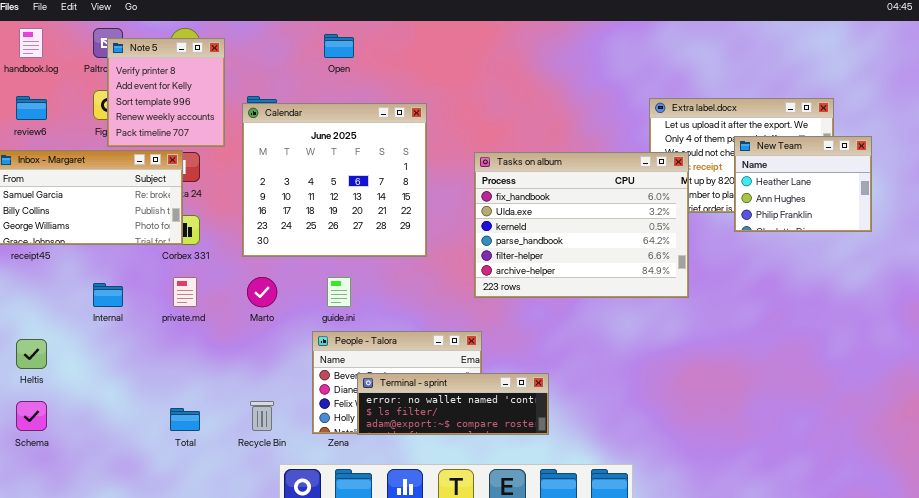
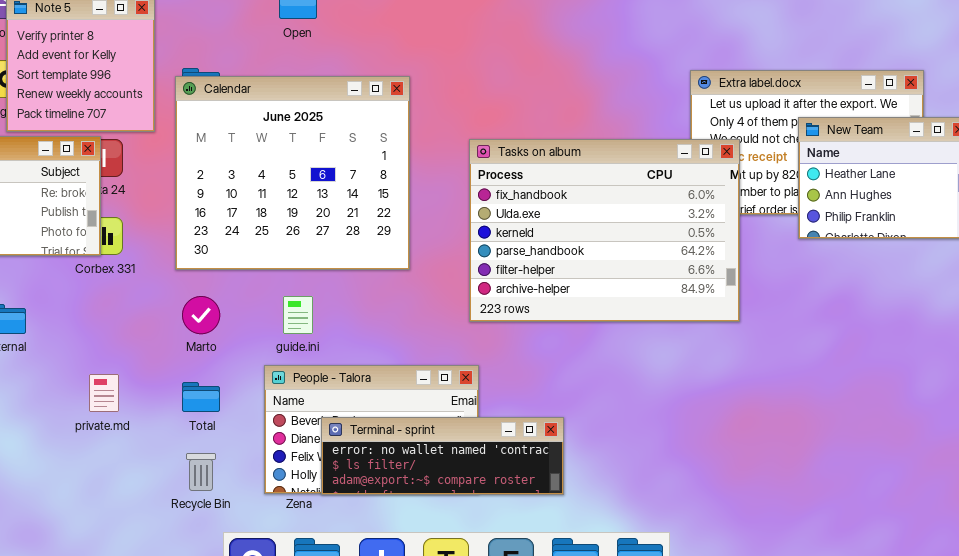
private.md: [173,277,197,307] -> [89,374,119,412], moved
Total: [170,408,200,431] -> [182,382,220,412], moved

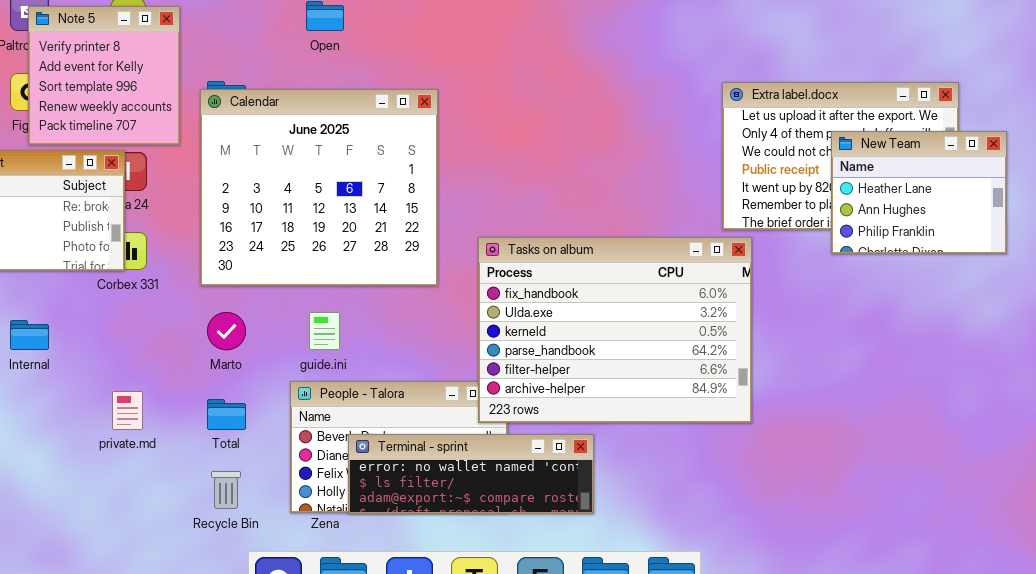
Tasks on album: [469,139,740,322] -> [478,237,752,423], moved

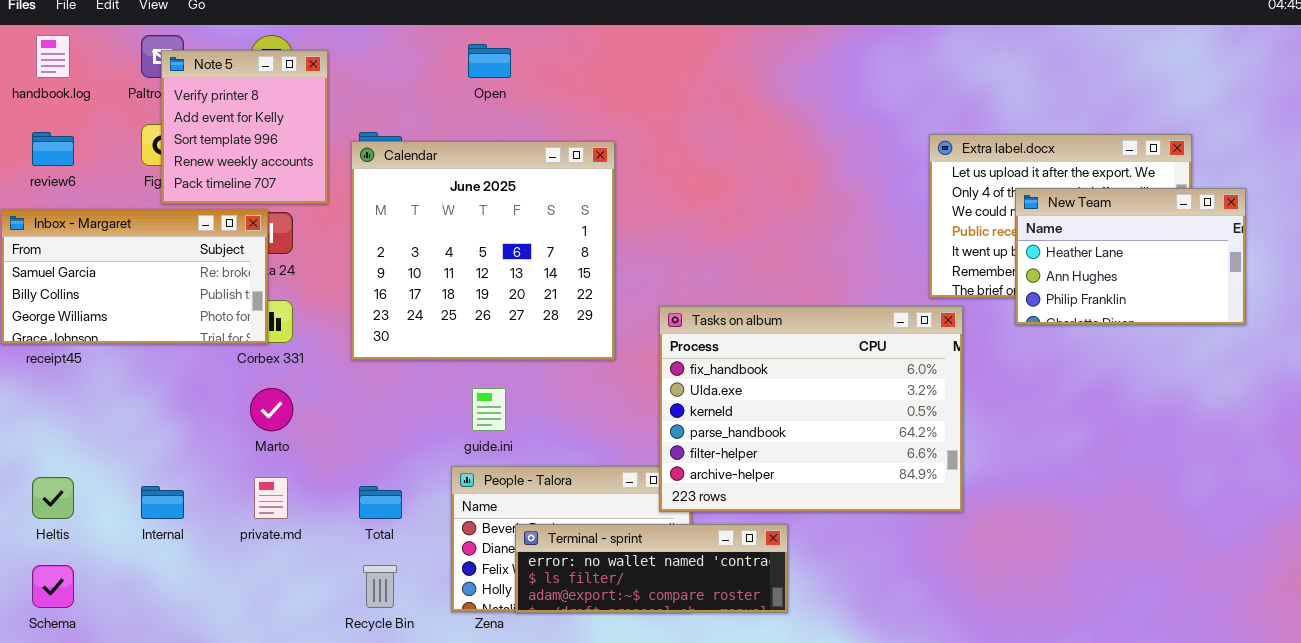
New Team: [831,131,1007,254] -> [1015,188,1246,325], resized
Marto: [207,312,246,350] -> [250,388,293,431], moved
Internal: [10,320,49,350] -> [141,486,184,519], moved

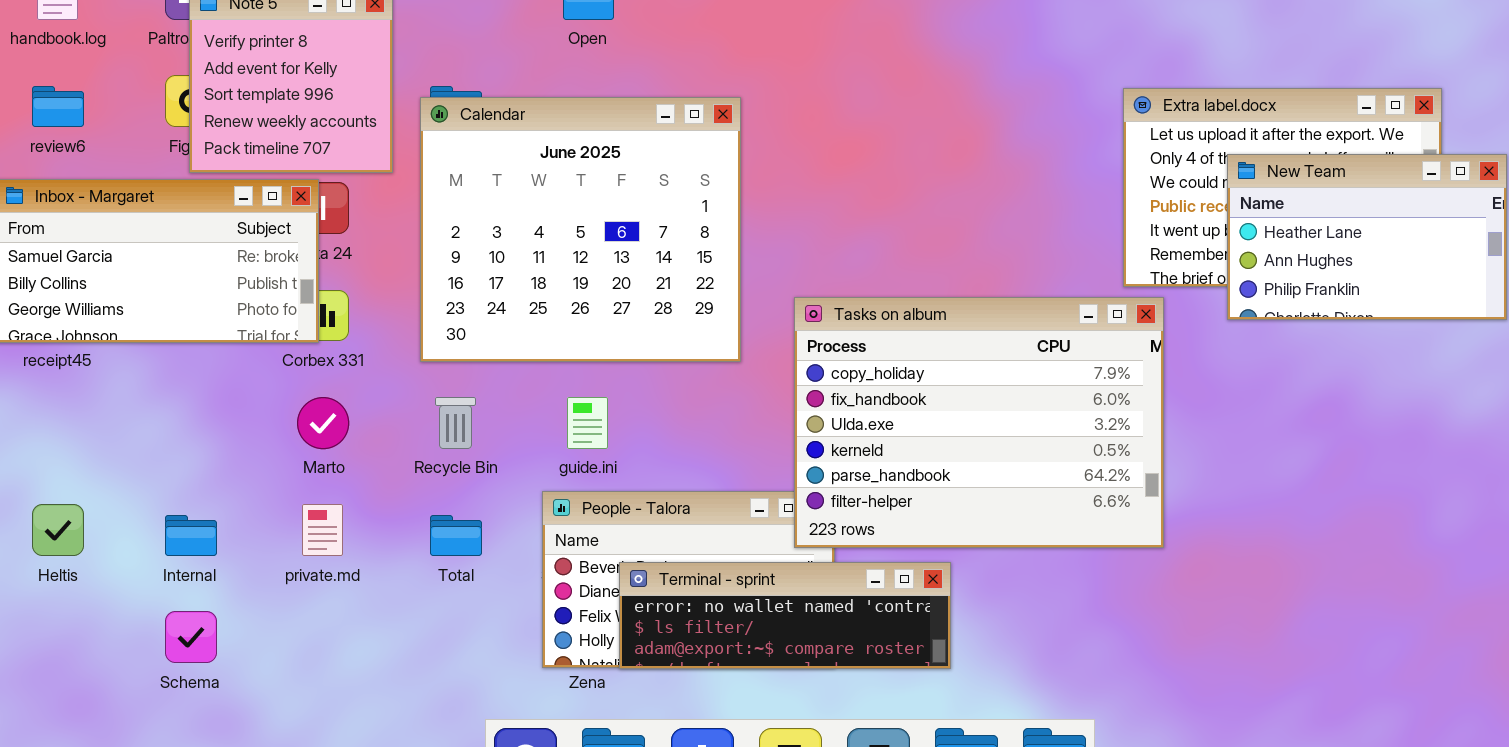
Tasks on album: [659,306,963,512] -> [794,297,1164,548], scrolled up 1 row
Schema: [32,565,74,608] -> [165,611,217,663], moved
Recycle Bin: [363,565,397,608] -> [435,397,476,449], moved

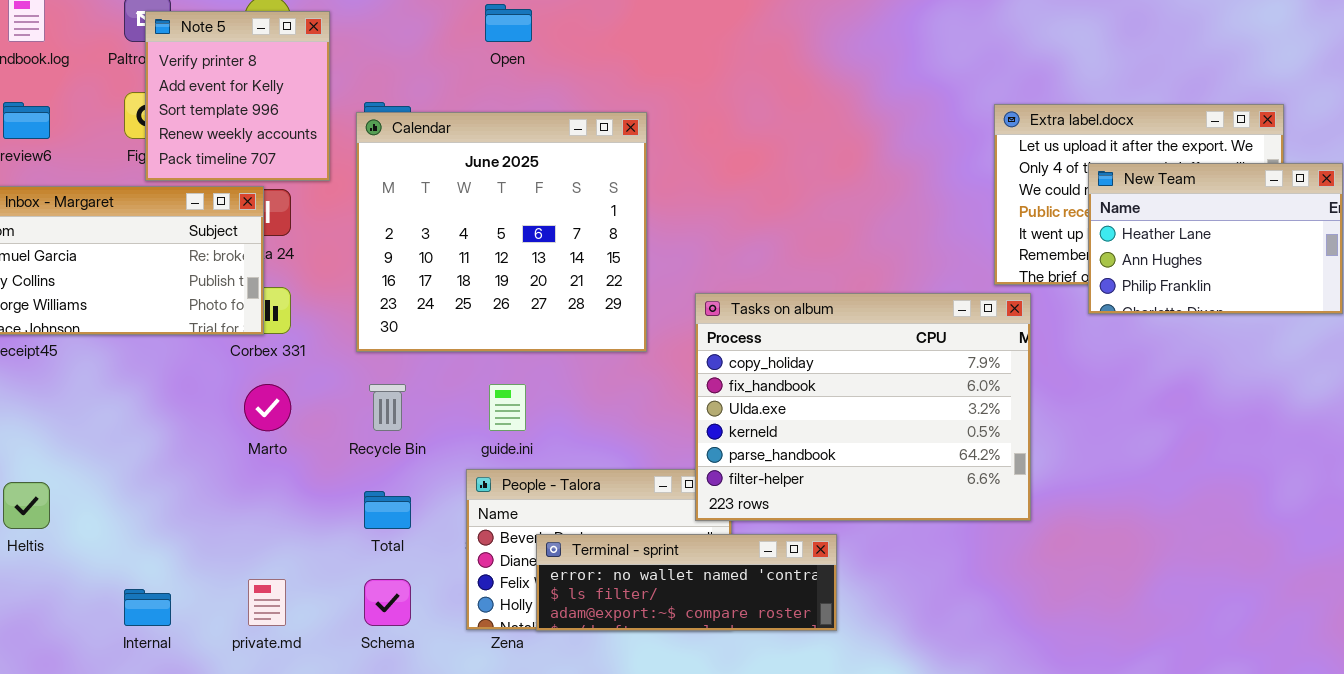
private.md: [302,504,343,556] -> [248,579,286,626], moved
Internal: [165,515,217,556] -> [124,589,171,626], moved
Schema: [165,611,217,663] -> [364,579,411,626], moved

